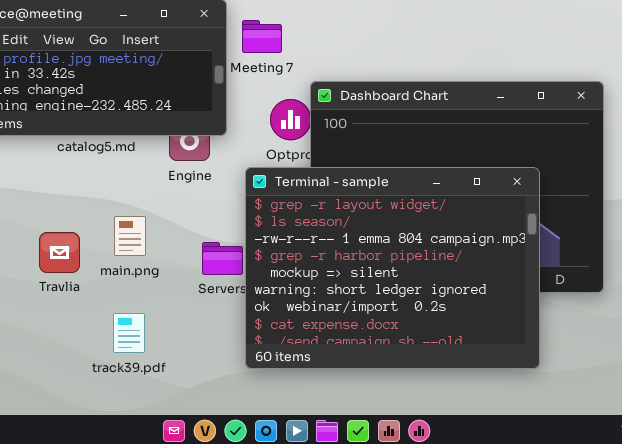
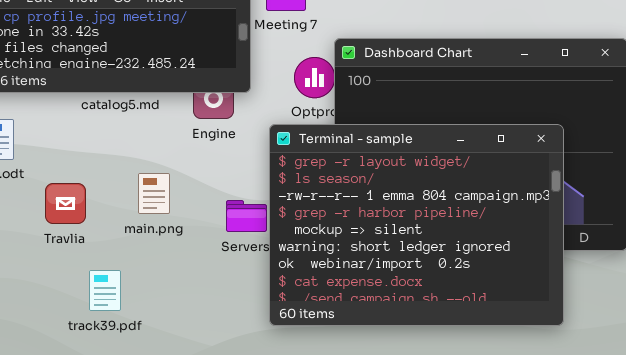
Travlia: [39,232,80,273] -> [45,183,86,224], moved
track39.pdf: [113,313,145,353] -> [89,270,121,311], moved

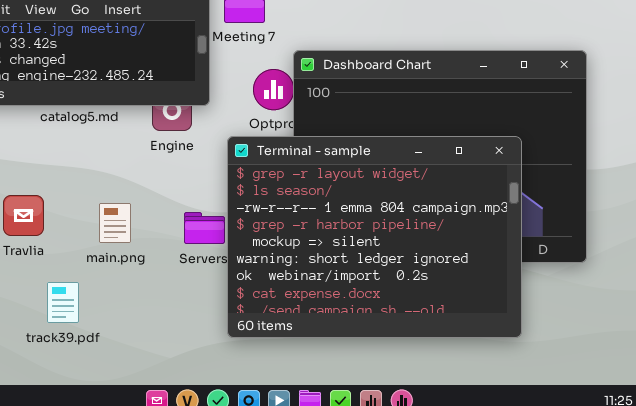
main.png: [138,173,170,214] -> [99,203,131,243], moved

